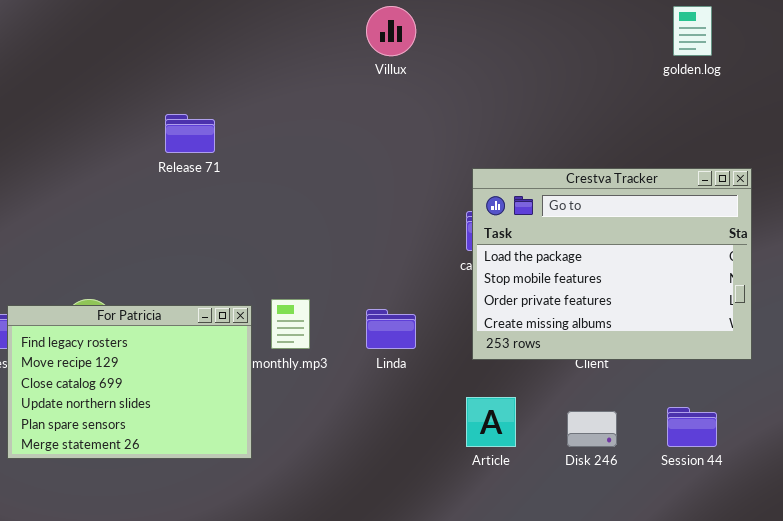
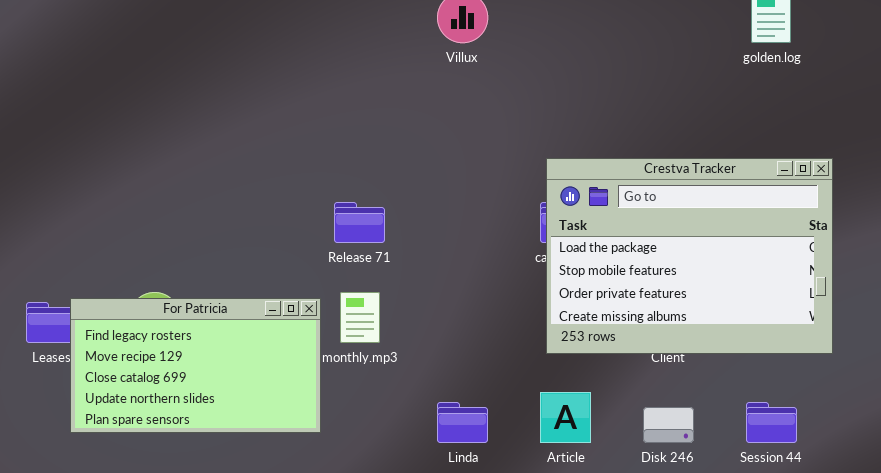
Release 71: [165,114,215,153] -> [334,202,385,243], moved
For Patricia: [7,305,252,459] -> [70,298,321,433], resized
Linda: [366,309,416,349] -> [437,402,488,443], moved

